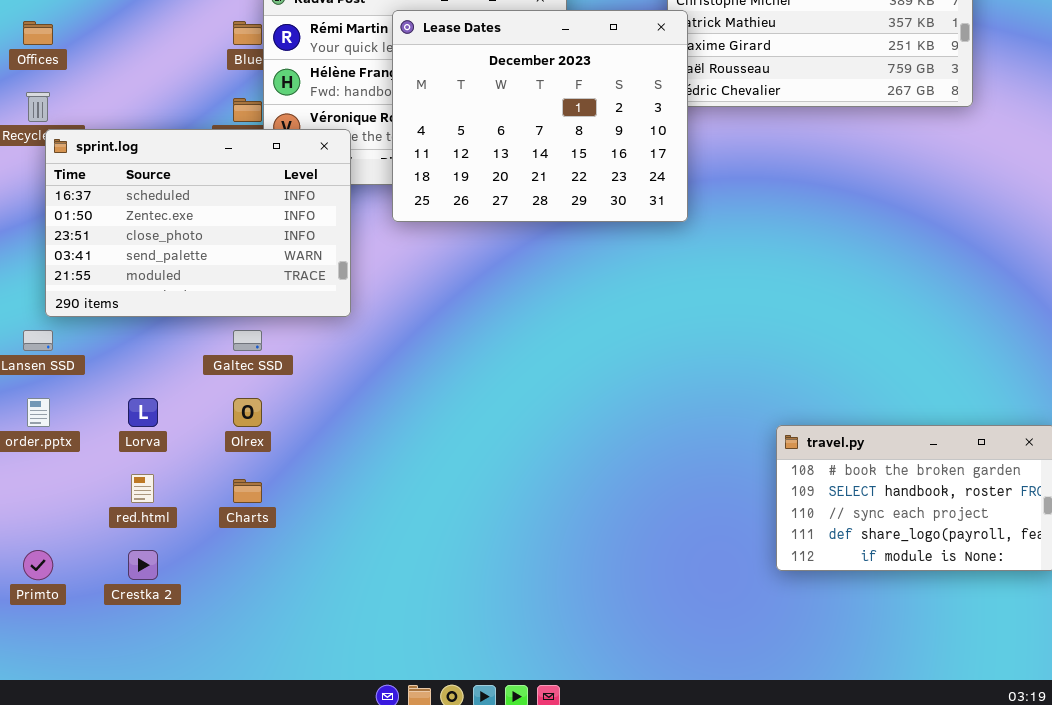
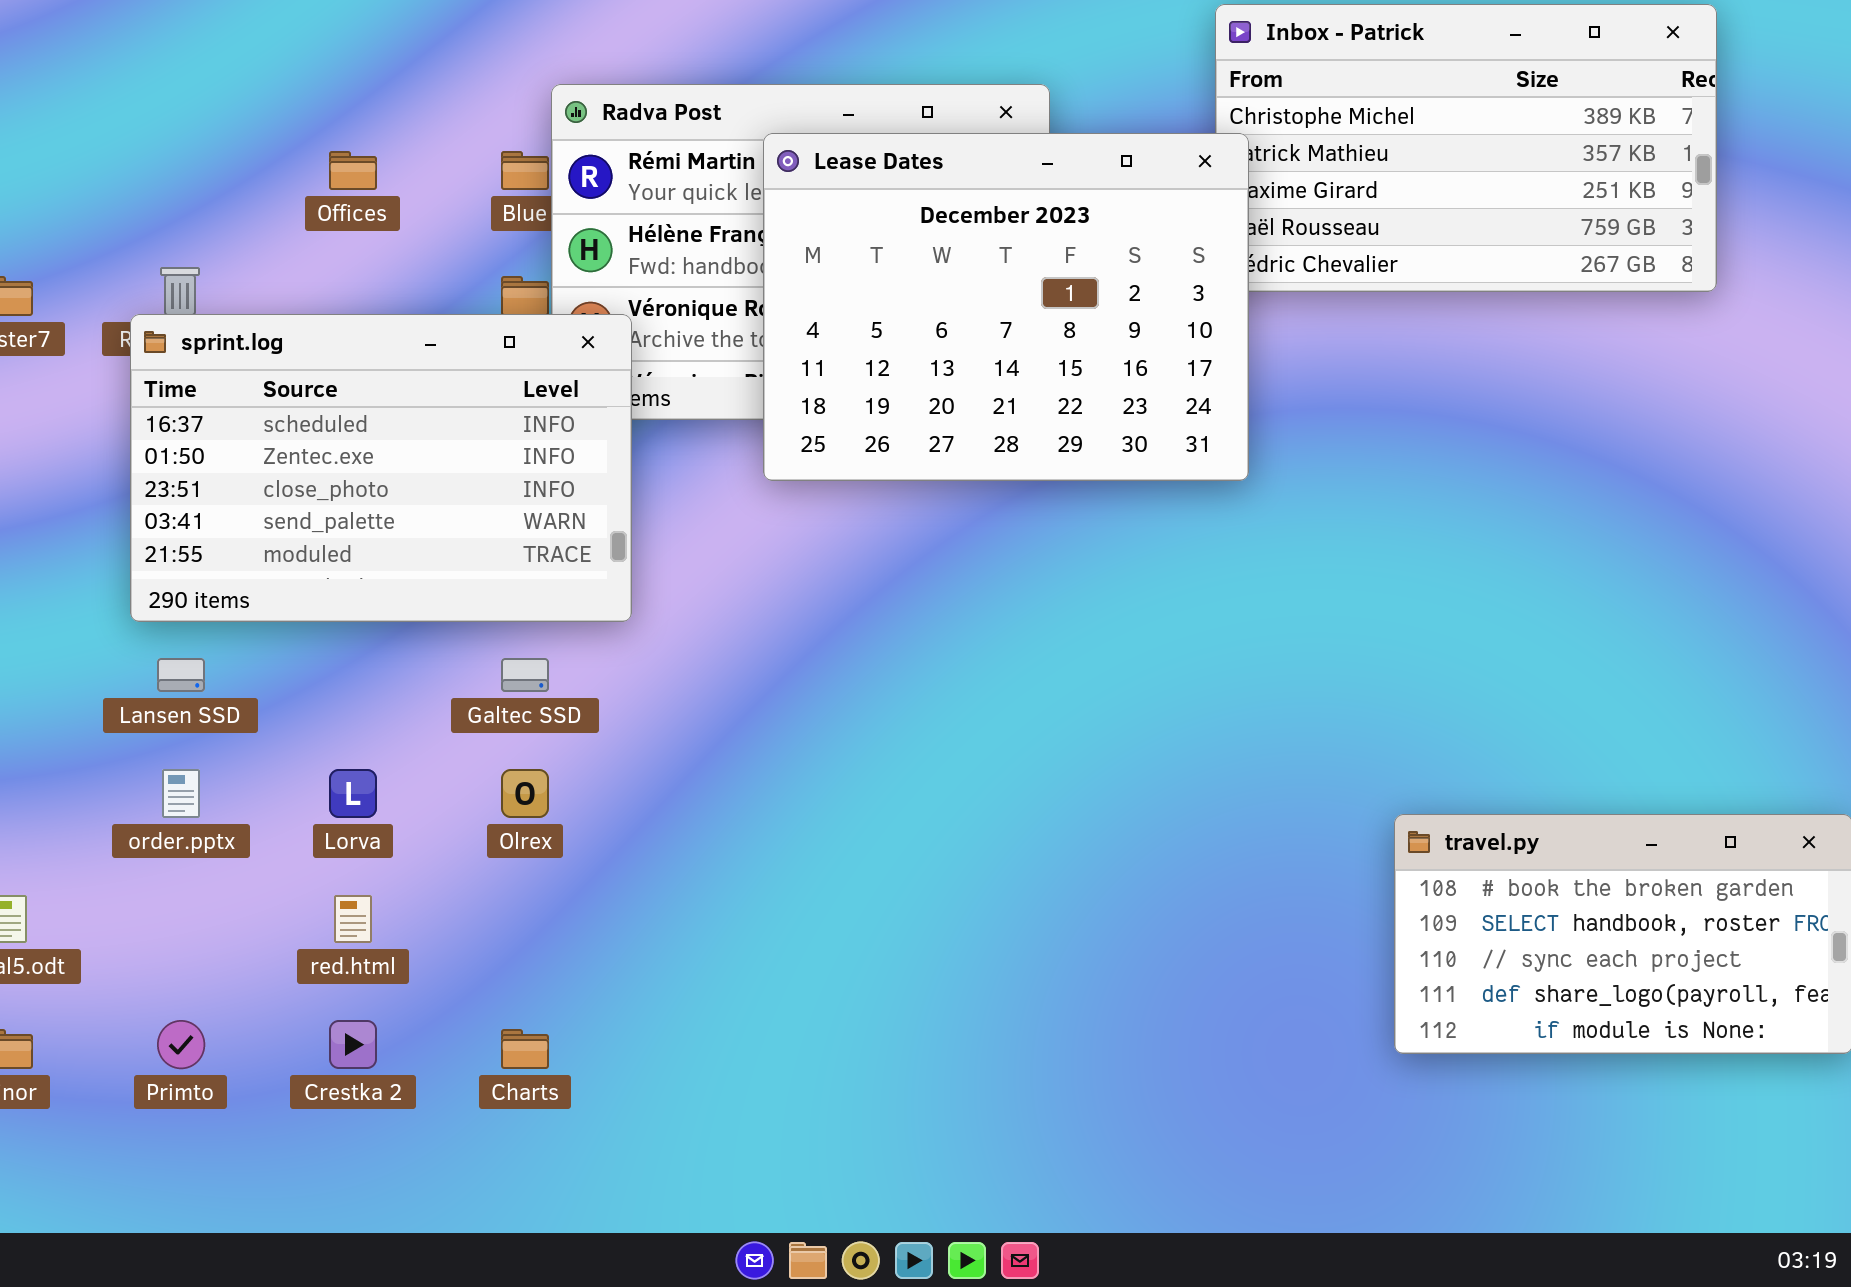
Offices: [23,21,53,45] -> [329,151,377,190], moved
sprint.log: [45,129,351,317] -> [130,314,632,622], moved
Charts: [233,479,262,503] -> [501,1029,549,1069], moved

